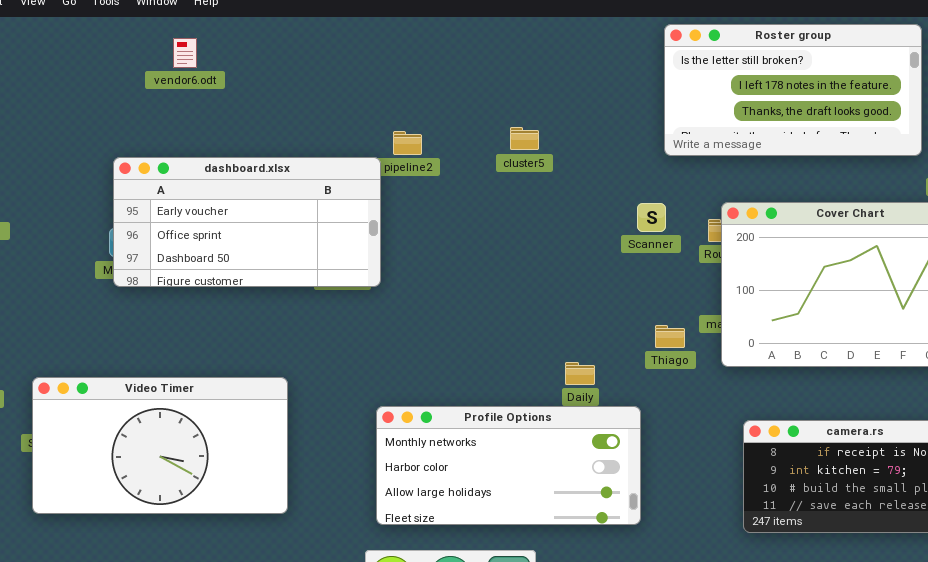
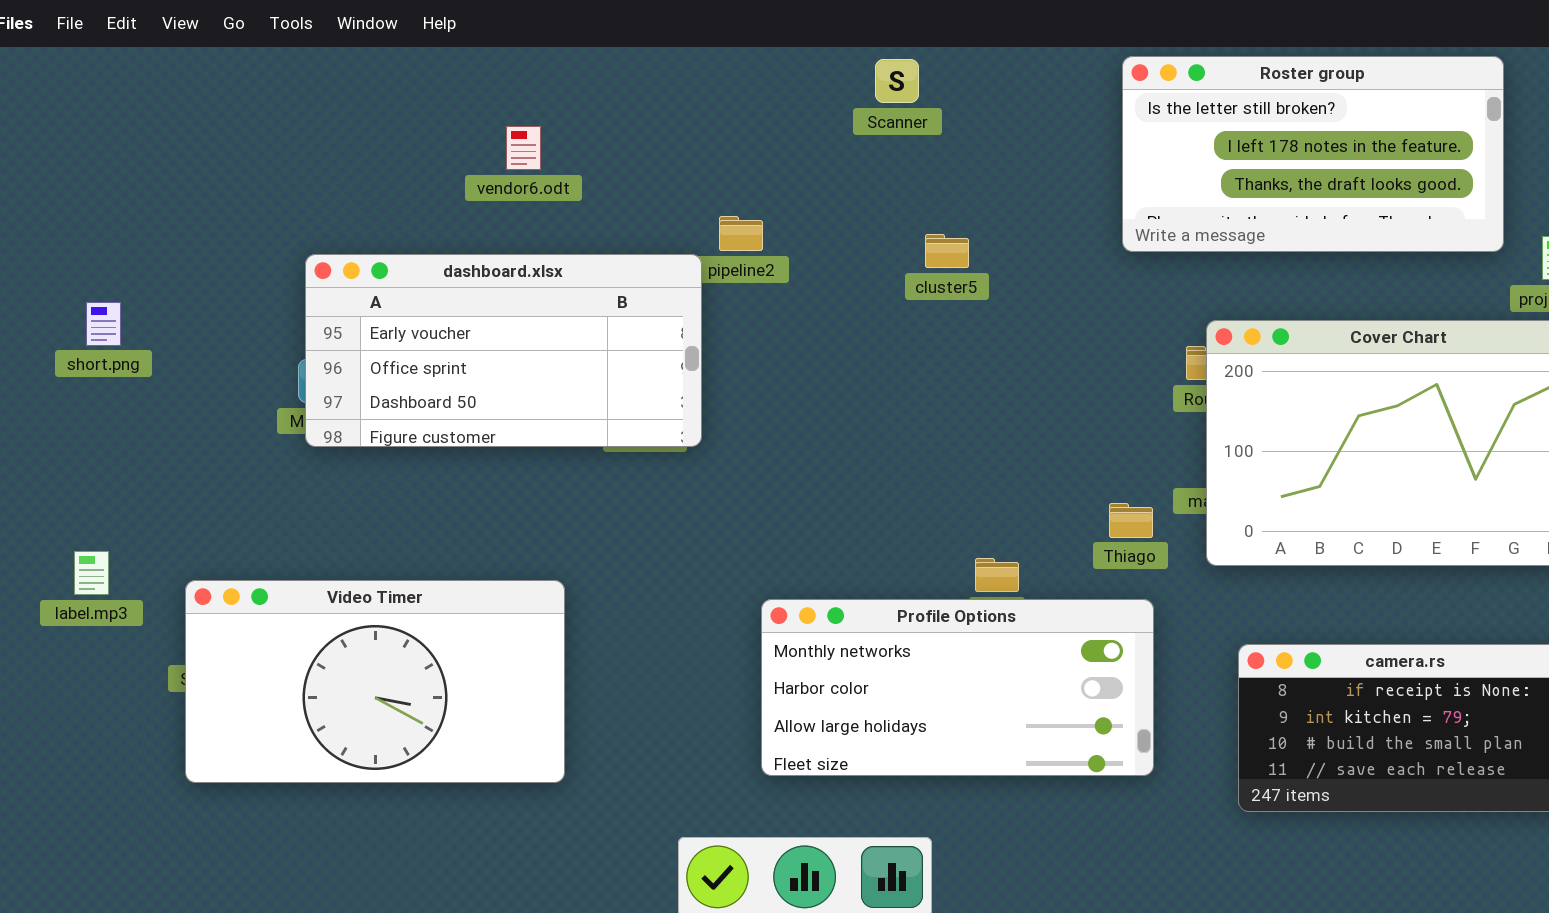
vendor6.odt: [173,38,197,68] -> [506,126,541,170], moved
cluster5: [510,127,539,150] -> [925,234,969,268], moved
Scanner: [637,203,666,232] -> [875,59,919,103], moved
Profile Options: [376,406,641,525] -> [761,599,1154,776], moved

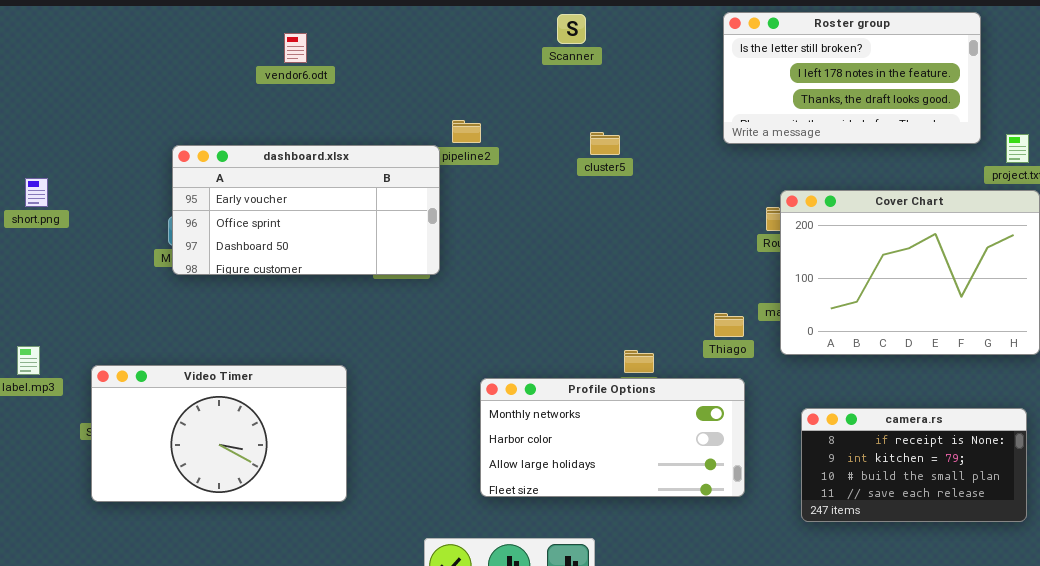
vendor6.odt: [506,126,541,170] -> [284,33,307,63], moved

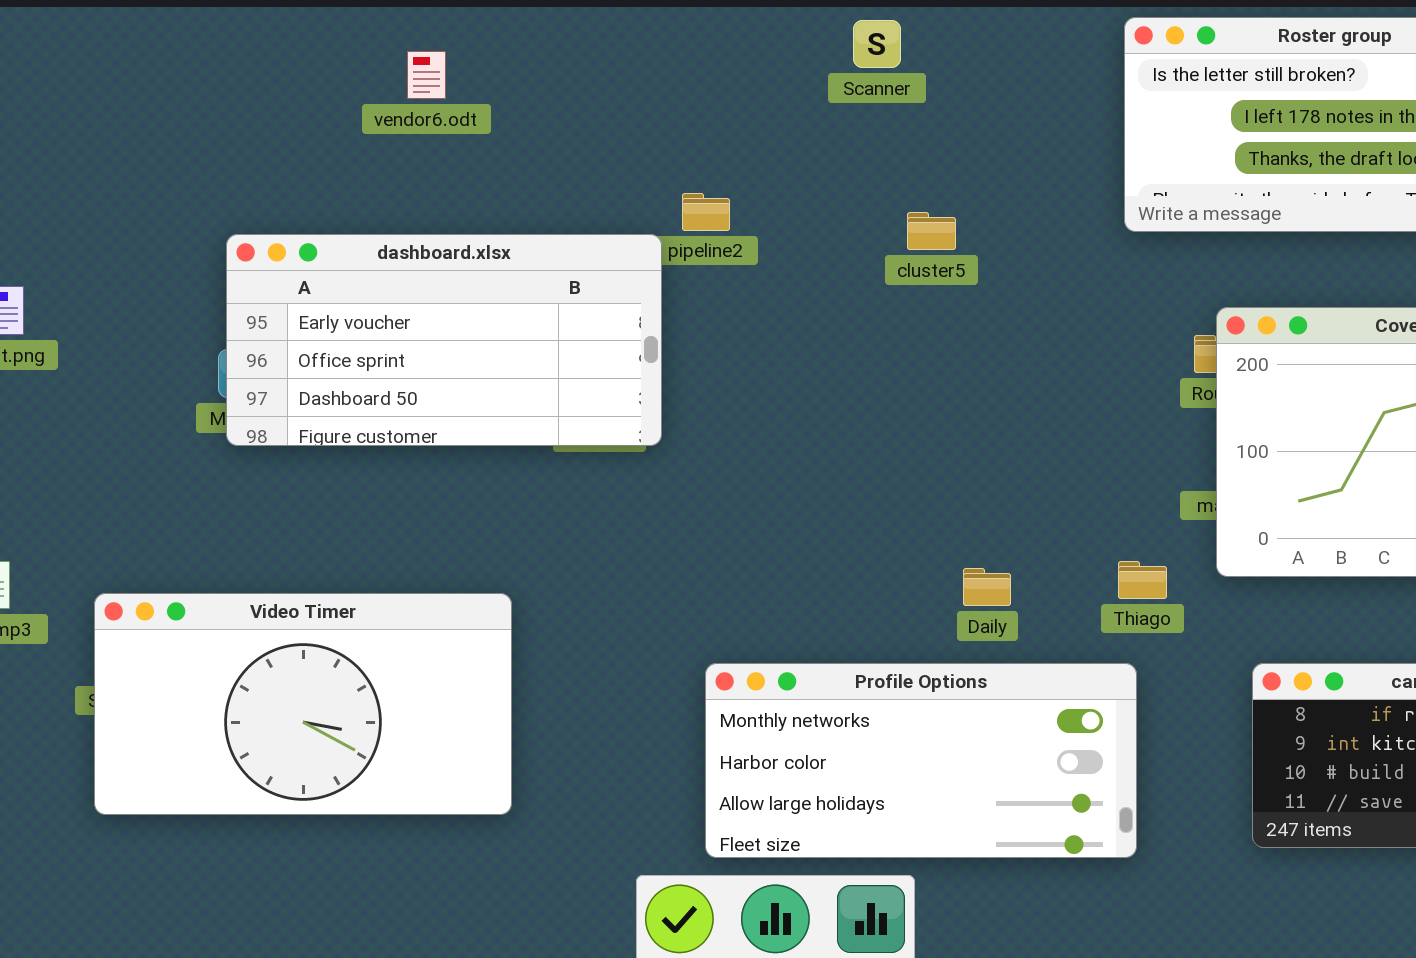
Thiago: [714,313,744,337] -> [1118,561,1167,599], moved
Profile Options: [480,378,745,497] -> [705,663,1137,858], moved

